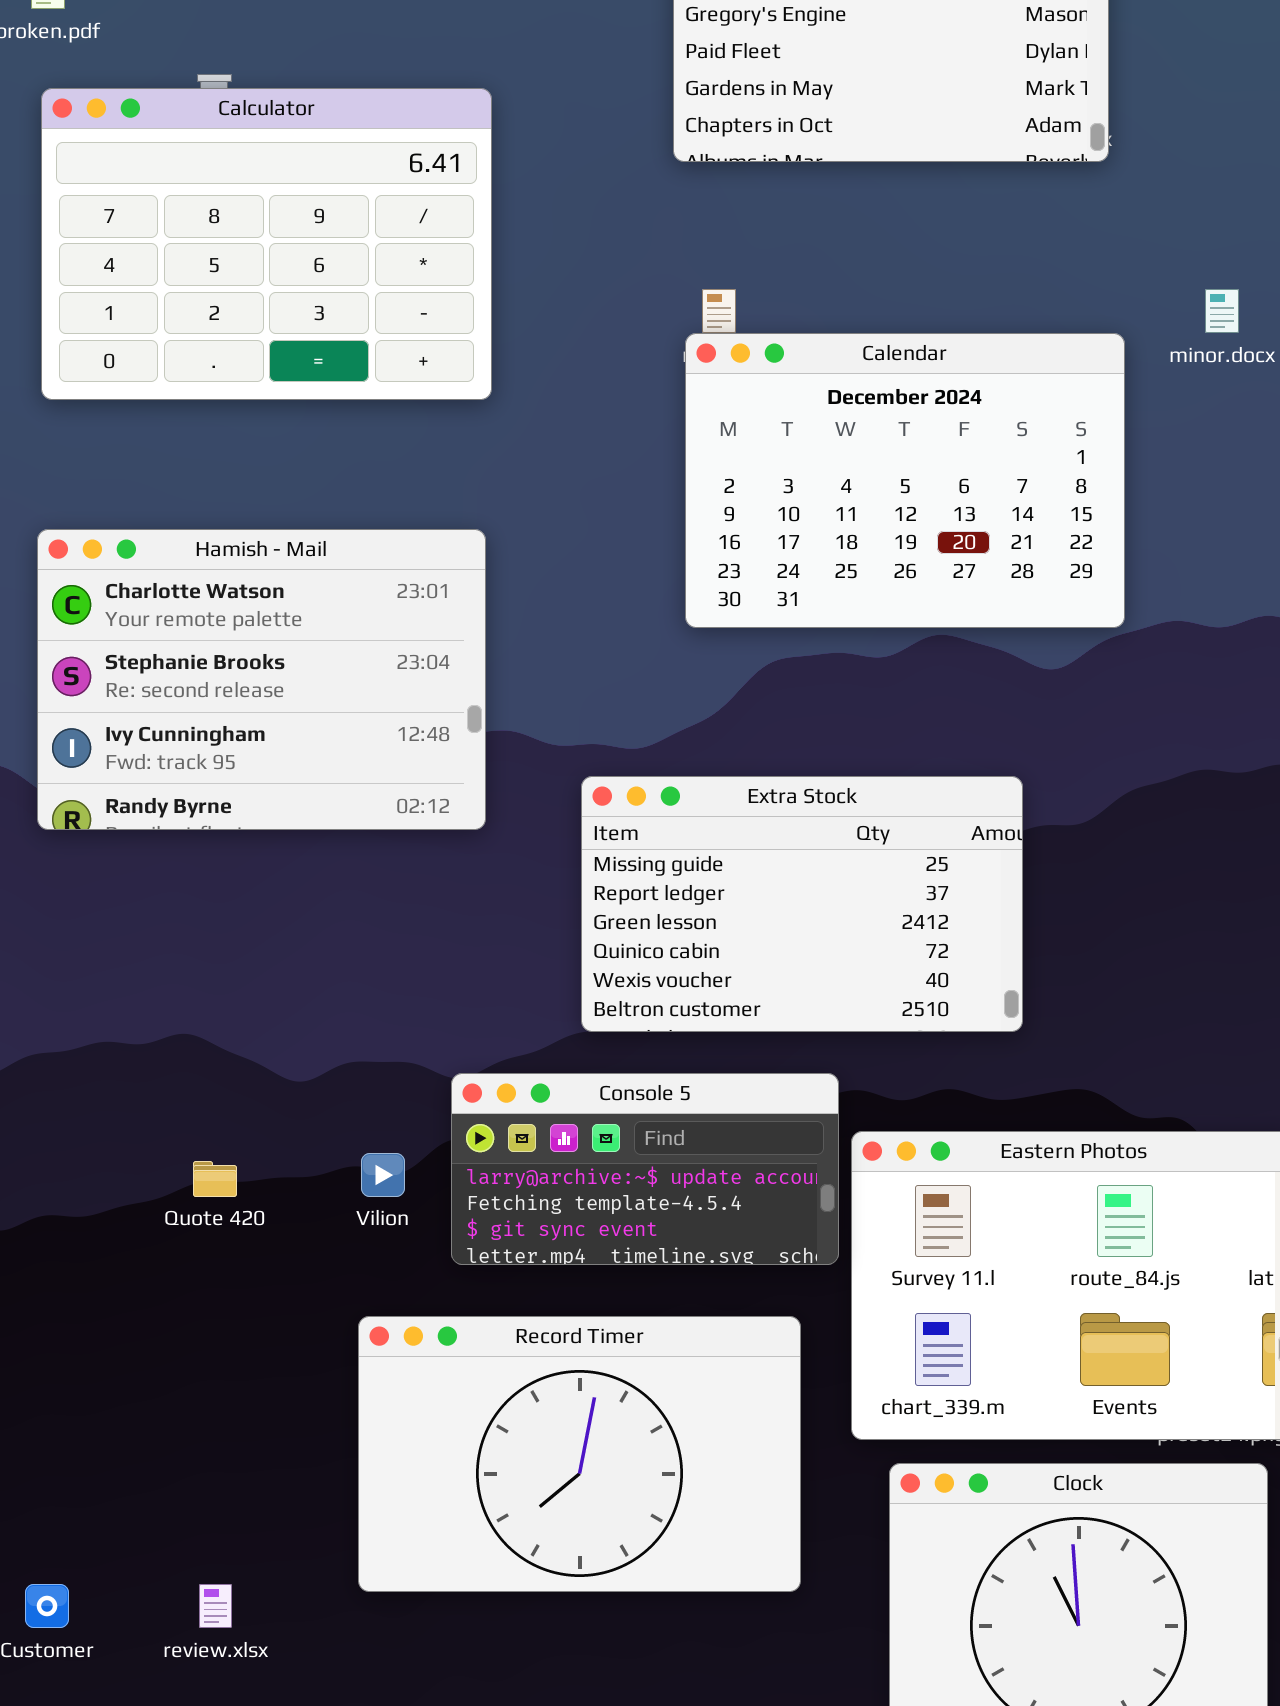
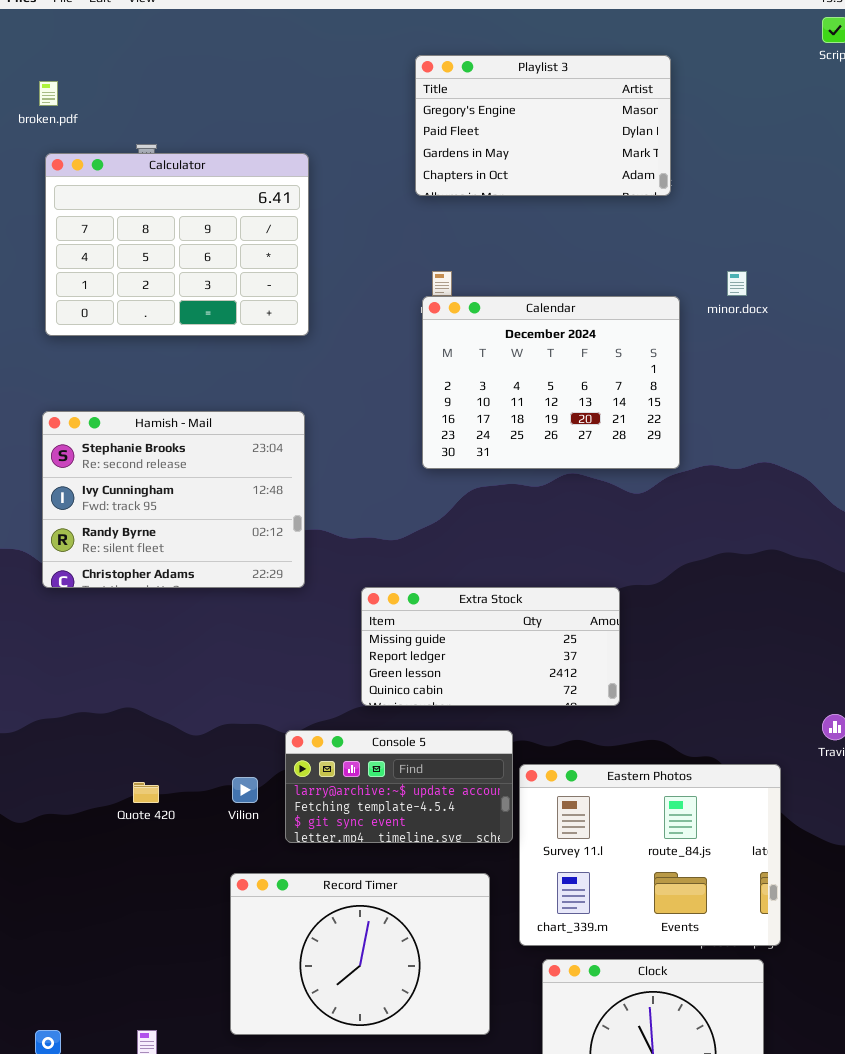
Hamish - Mail: [37,529,486,830] -> [42,411,305,588], scrolled down 1 row
Extra Stock: [581,776,1023,1032] -> [361,587,620,706], resized

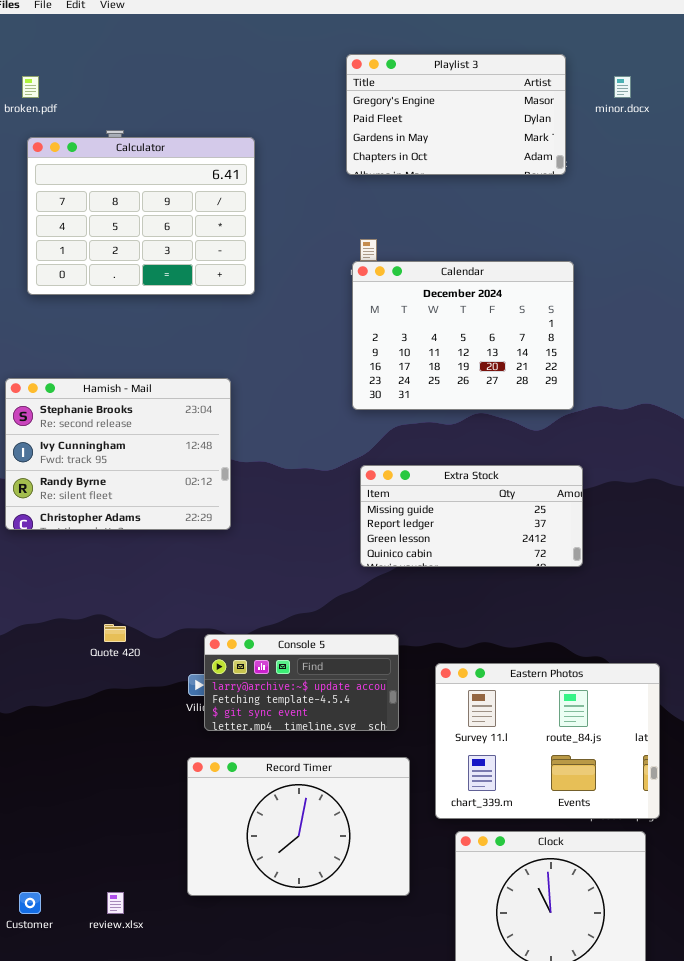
minor.docx: [727,271,747,296] -> [614,76,631,98], moved
Hamish - Mail: [42,411,305,588] -> [5,378,231,530], moved
Extra Stock: [361,587,620,706] -> [360,465,583,567], moved
Console 5: [285,730,513,843] -> [204,634,399,731], moved
Quote 420: [133,782,159,803] -> [104,624,126,642], moved

